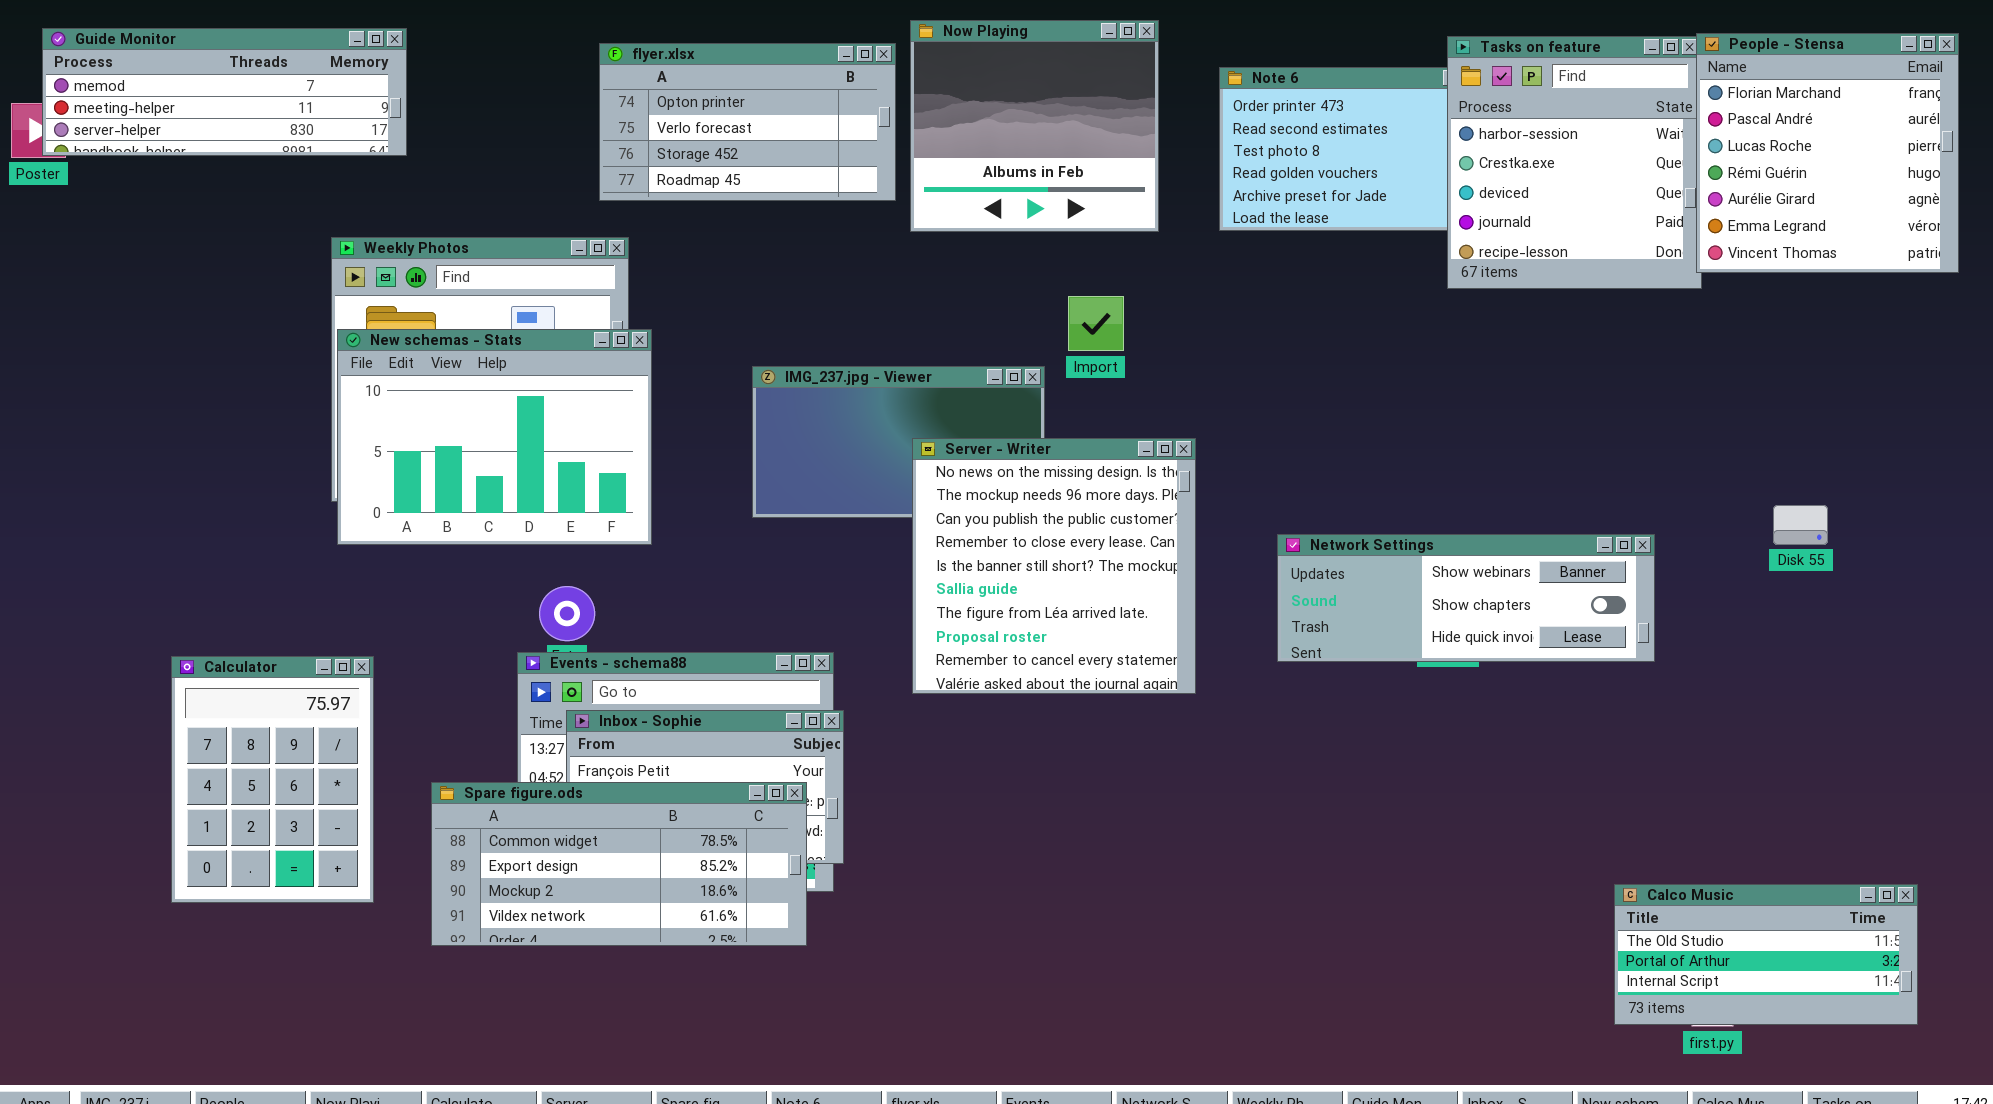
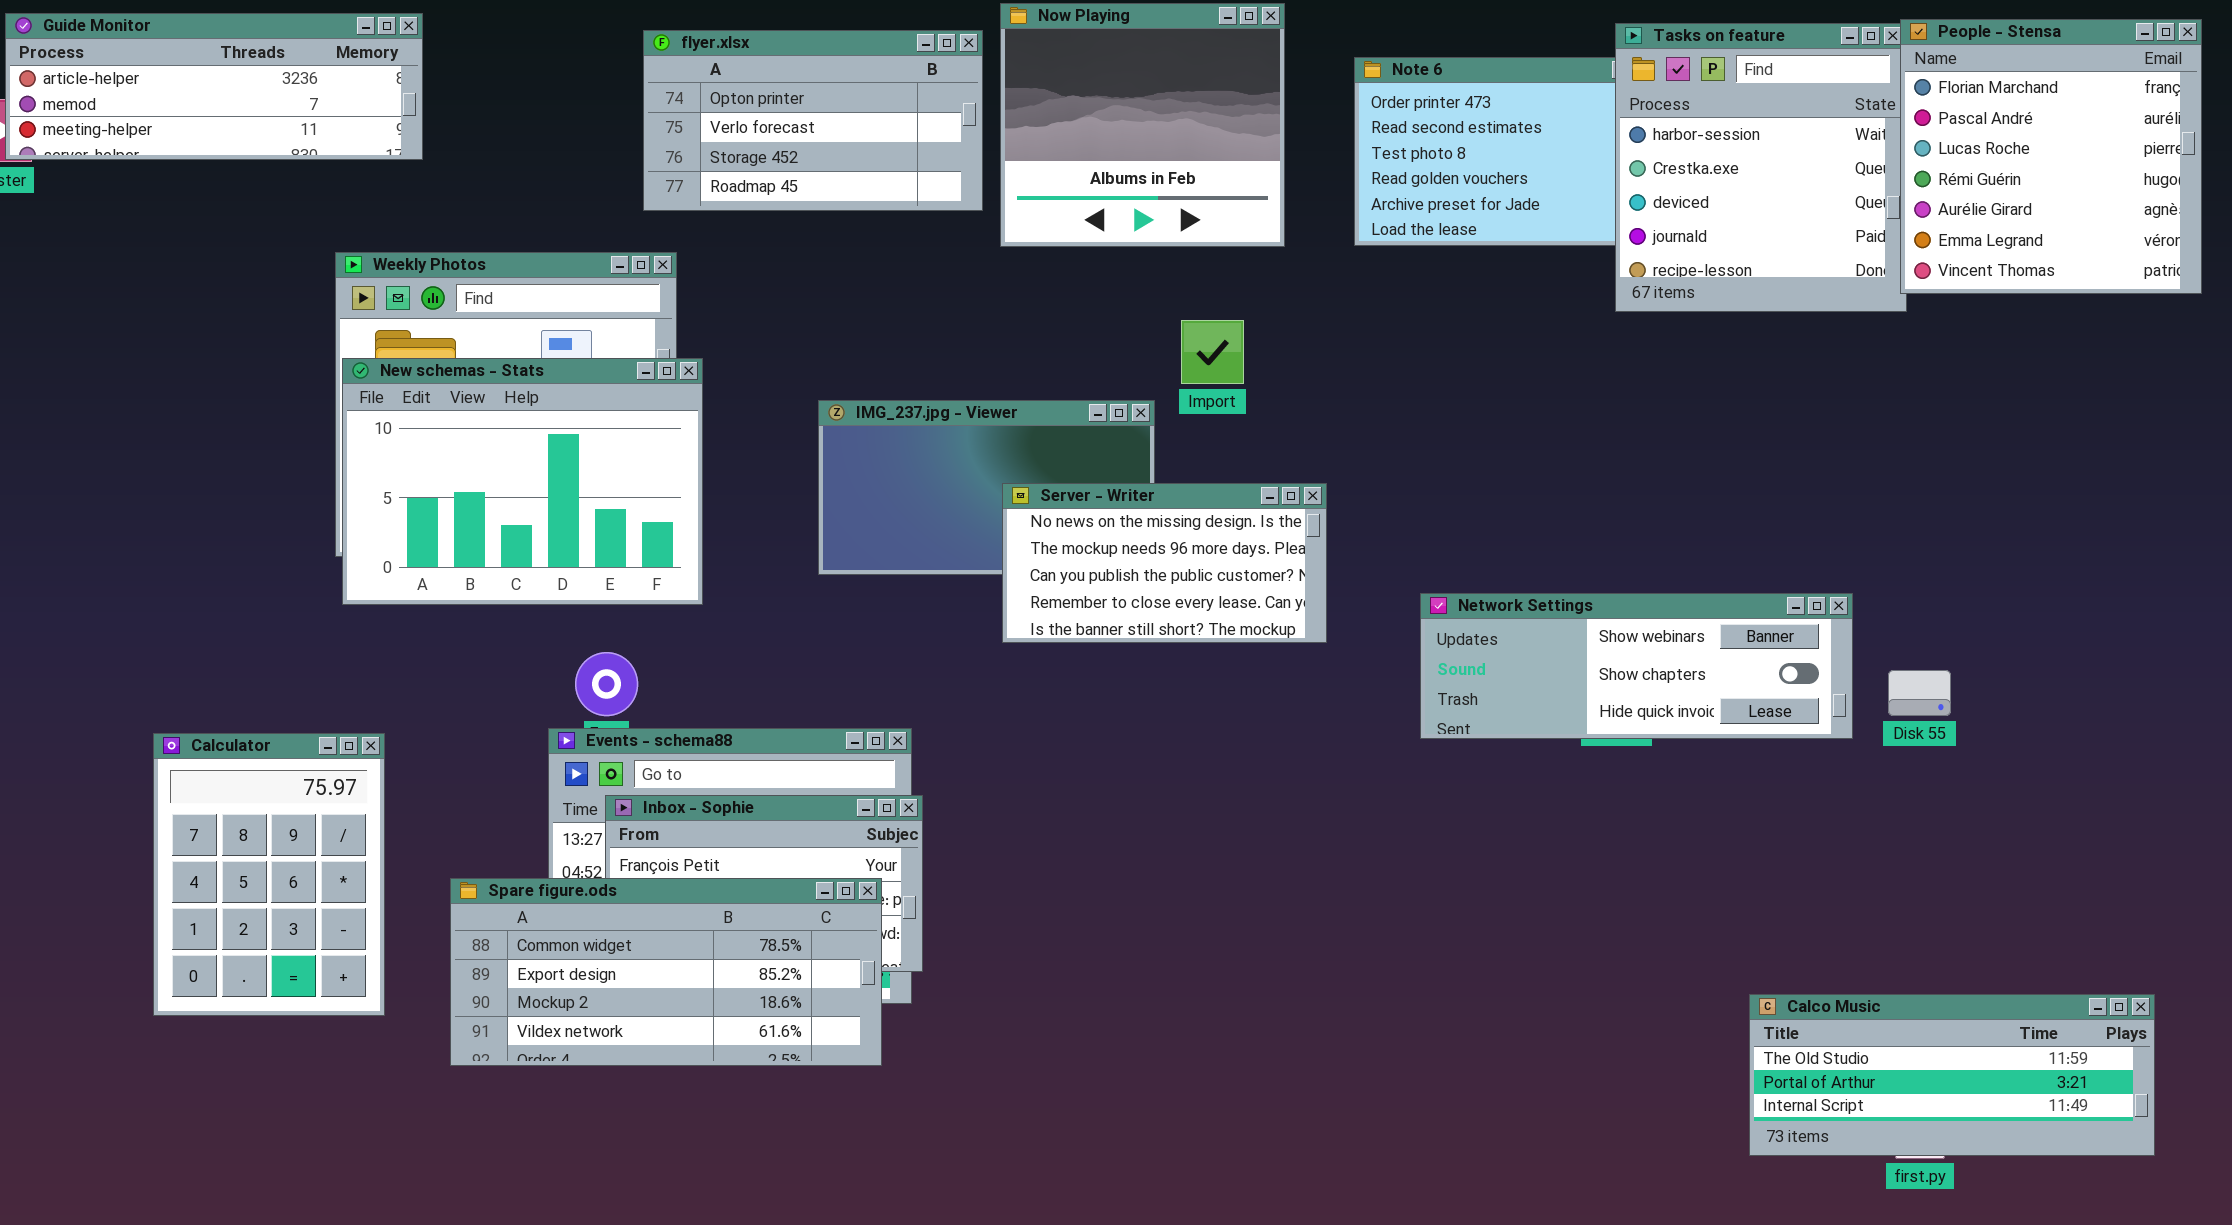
Guide Monitor: [42,28,407,156] -> [5,13,423,160], scrolled up 1 row
Server - Writer: [912,438,1196,694] -> [1002,483,1327,643], resized
Disk 55: [1773,505,1828,545] -> [1888,670,1951,716], moved
Calco Music: [1614,884,1918,1025] -> [1749,994,2155,1156], resized

